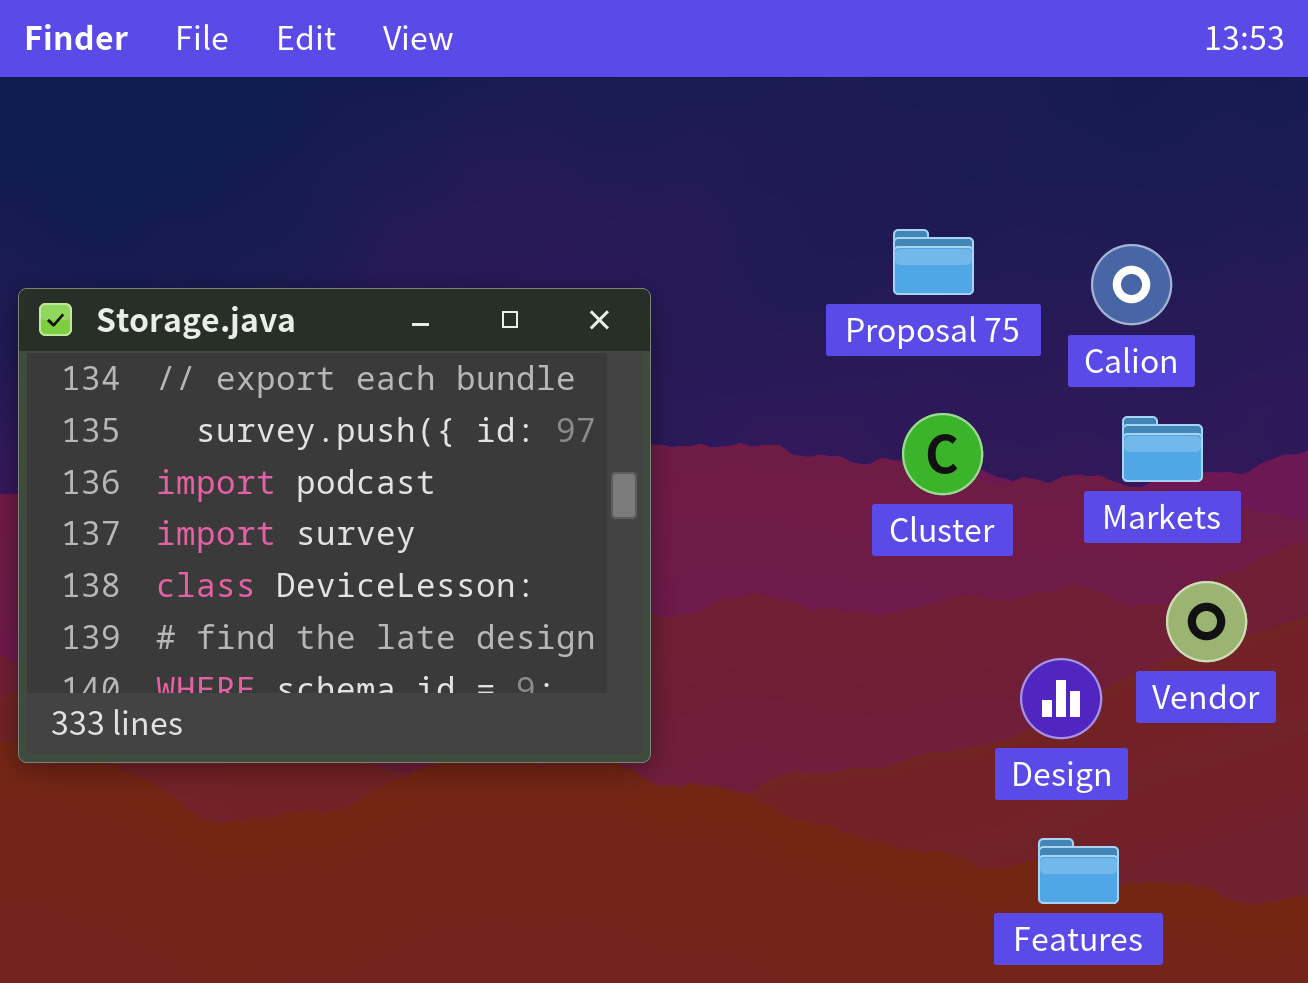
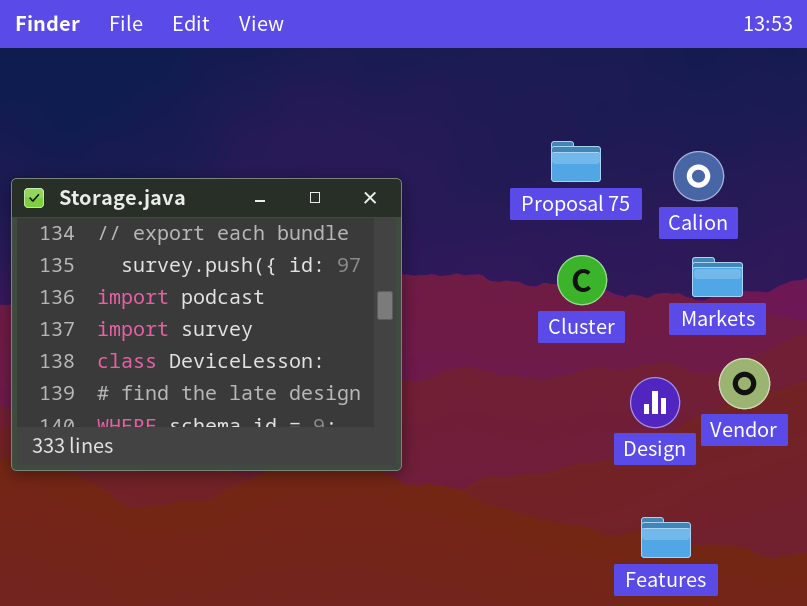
Design: [1020,658,1102,739] -> [630,377,680,428], moved

